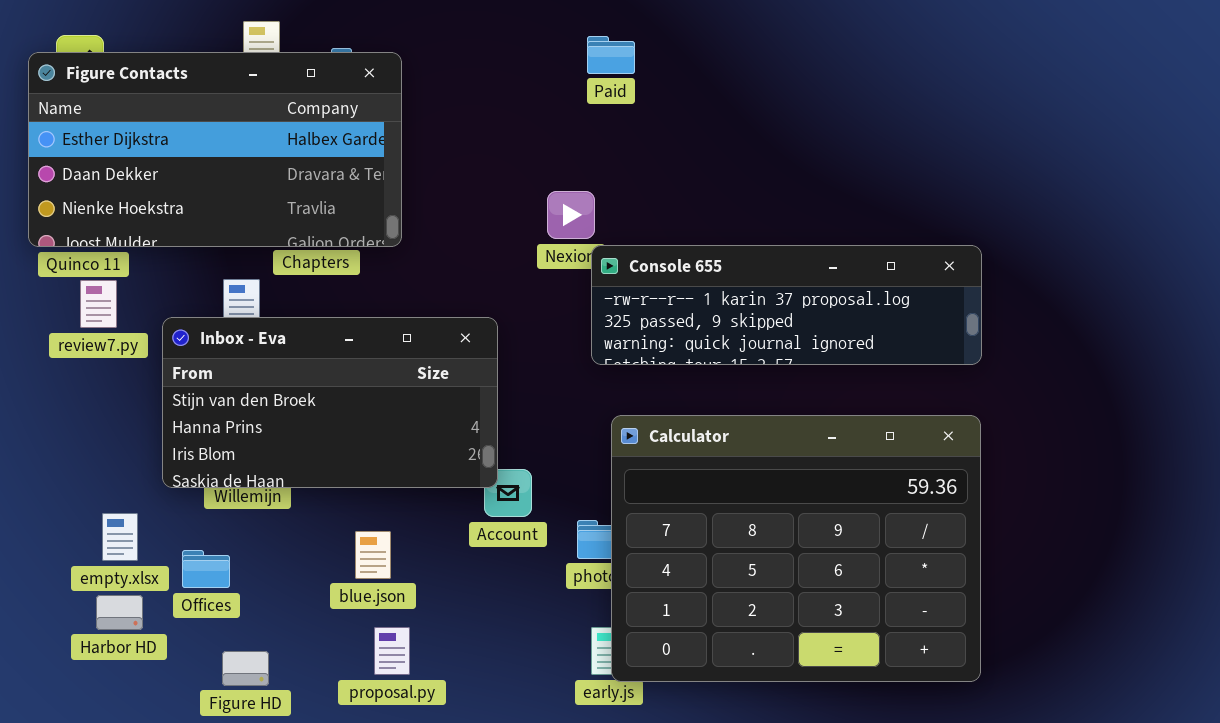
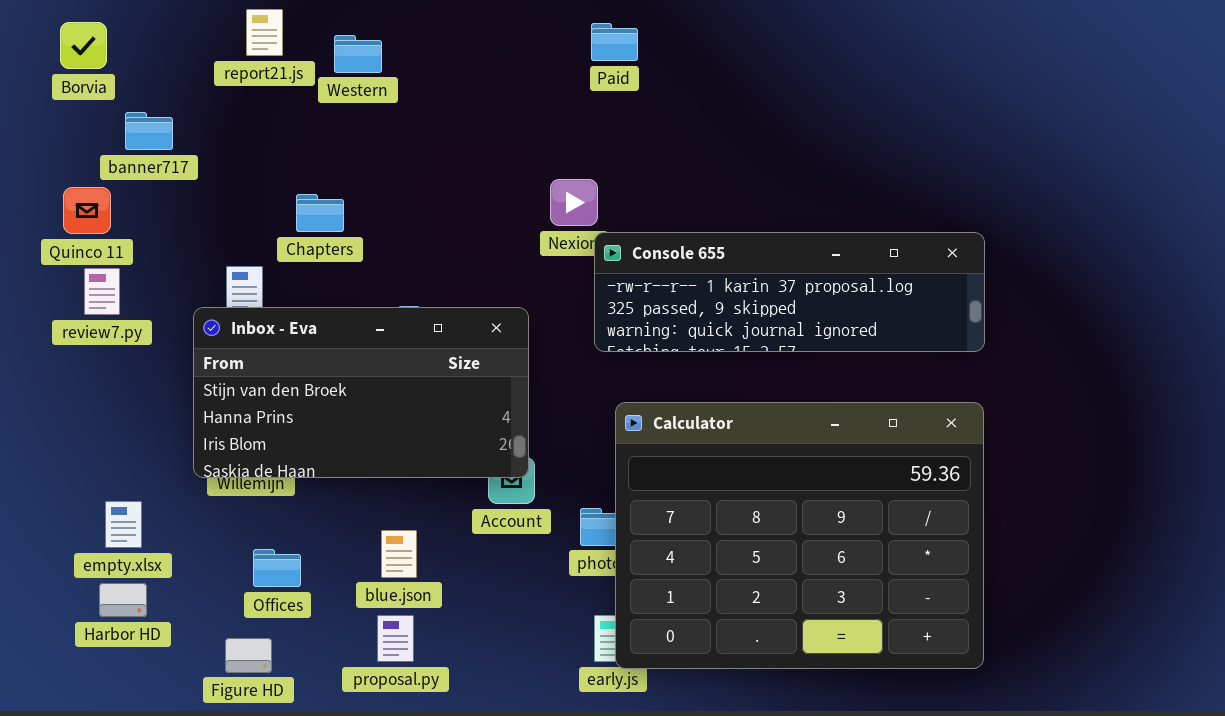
Figure Contacts: [28,52,402,247] -> none, closed
Inbox - Eva: [162,317,498,488] -> [193,307,529,478], moved
blue.json: [355,531,391,579] -> [381,530,417,578], moved
Offices: [182,550,230,588] -> [253,549,301,587], moved

